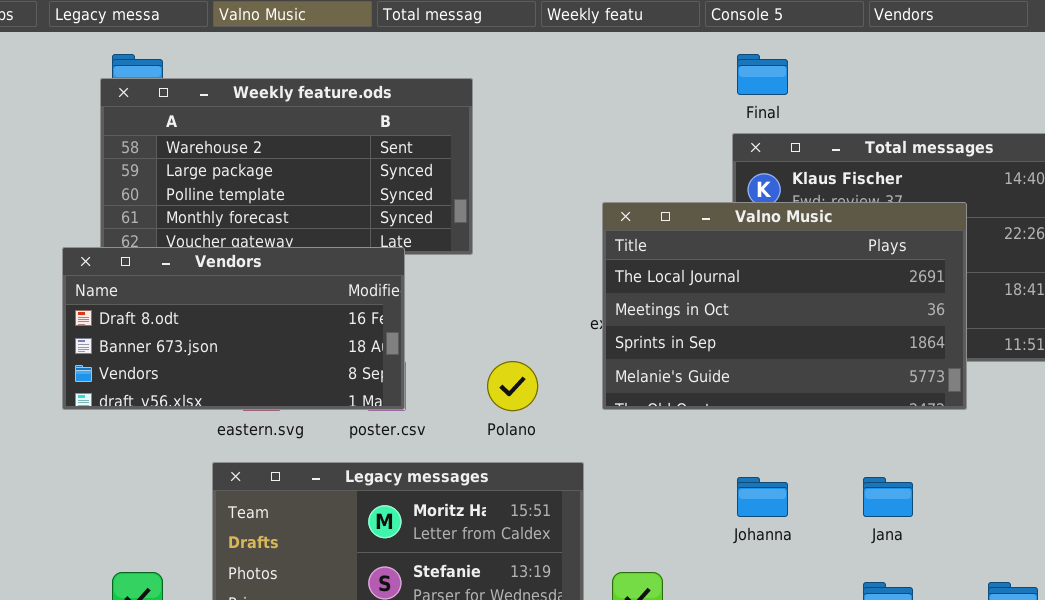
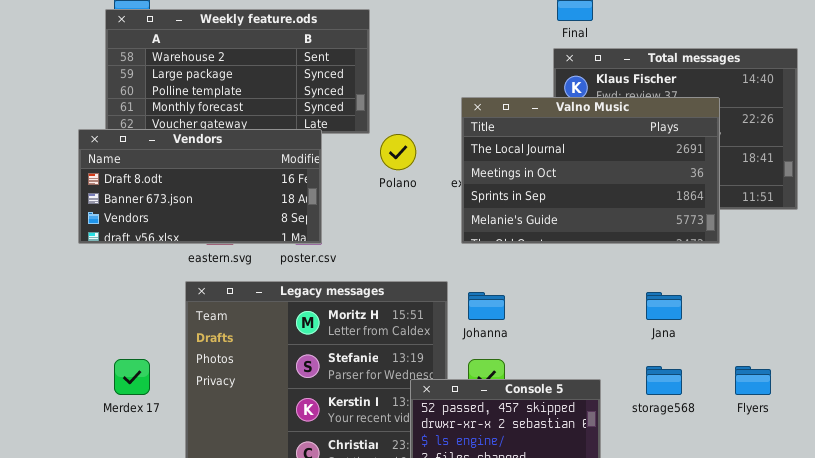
Polano: [487,361,538,411] -> [380,134,416,170], moved
Johanna: [737,477,788,517] -> [468,292,505,320], moved

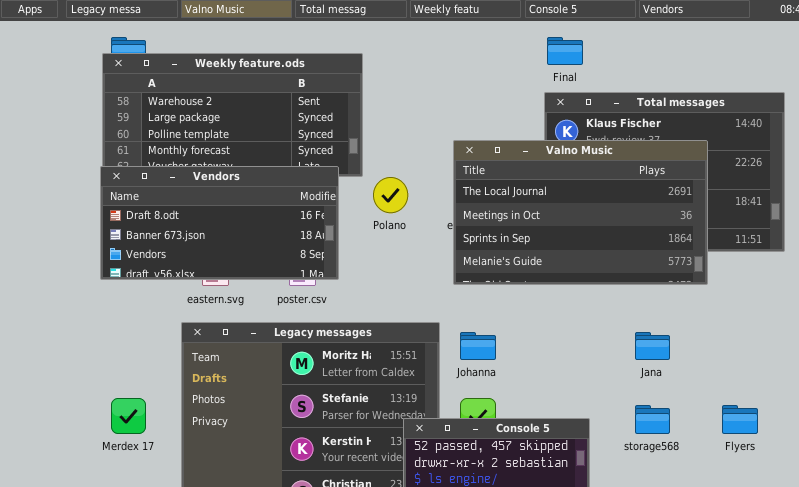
Vendors: [78,129,322,244] -> [100,166,339,280], moved

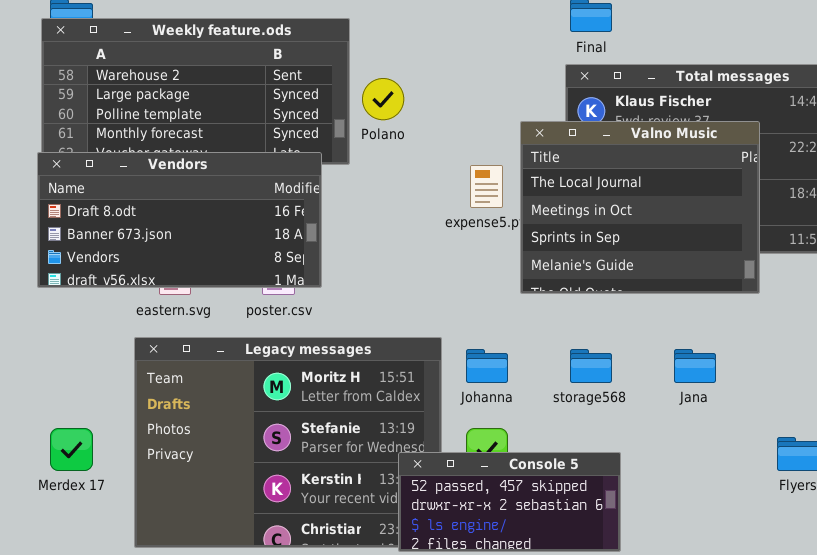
Valno Music: [453,140,708,285] -> [520,121,760,294], resized
Polano: [373,177,408,213] -> [362,78,404,120], moved
storage568: [635,405,670,434] -> [570,349,612,383], moved

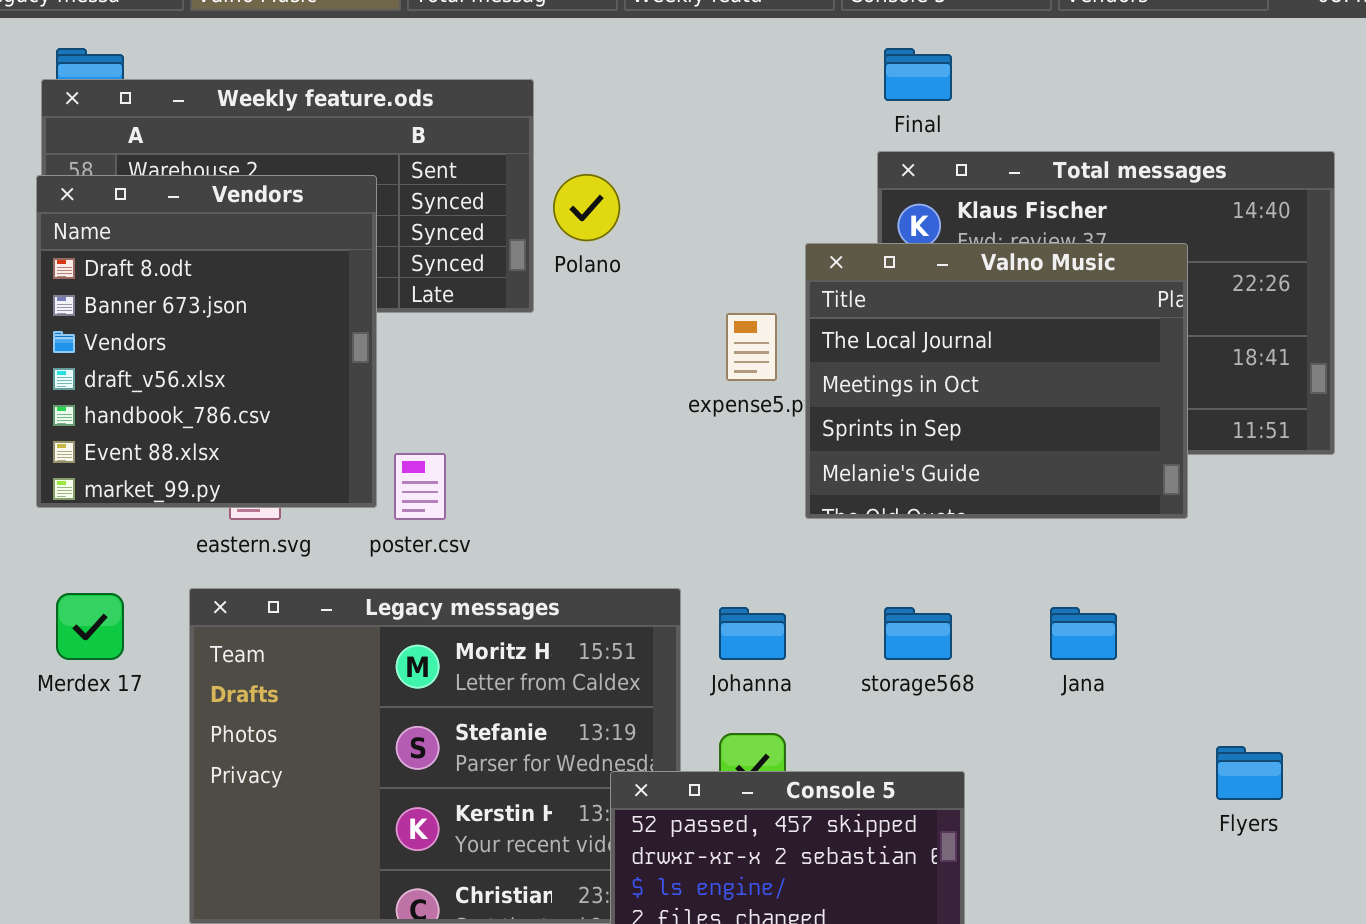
Vendors: [37,152,322,288] -> [36,175,377,508], resized
Merdex 17: [50,428,93,471] -> [56,593,124,660], moved

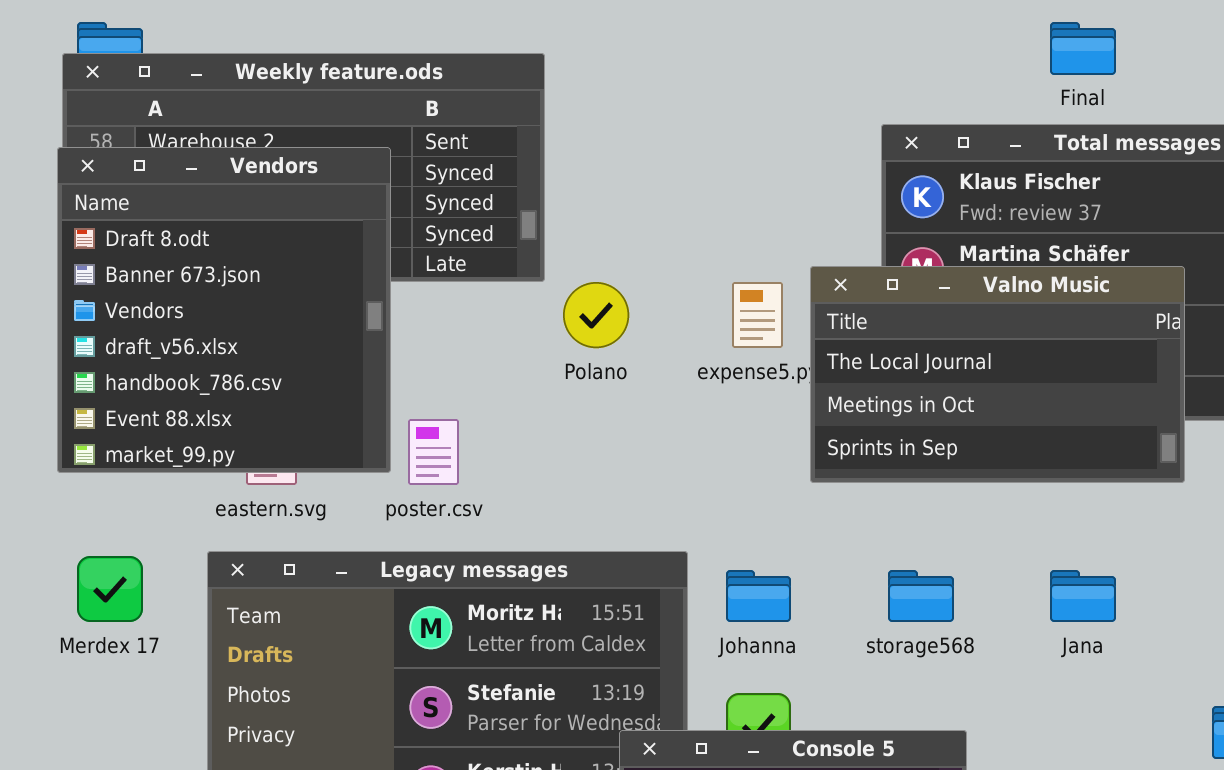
Final: [884,48,952,101] -> [1050,22,1116,75], moved
Polano: [553,174,620,241] -> [563,282,629,348], moved
Valno Music: [805,243,1188,519] -> [810,266,1185,483], resized

